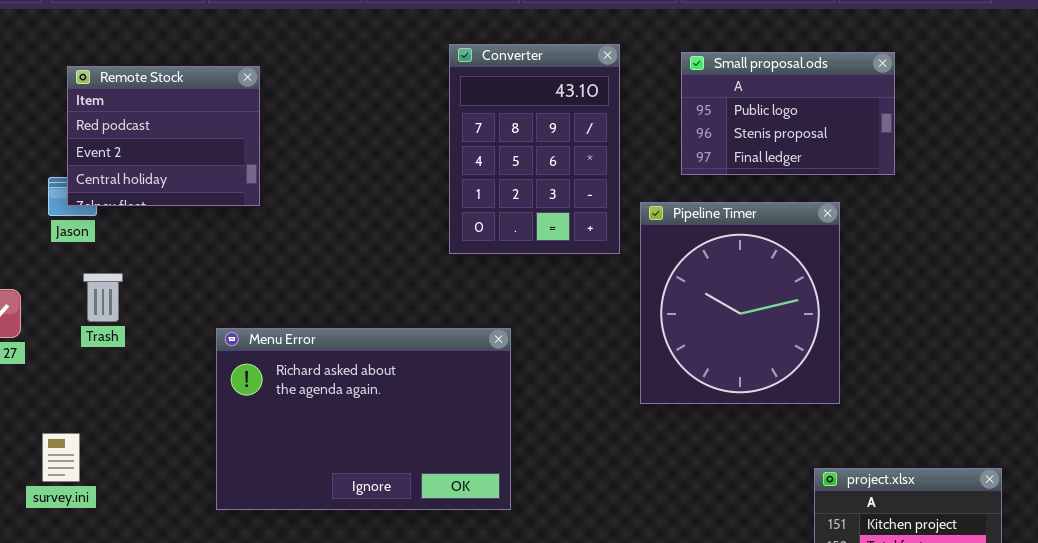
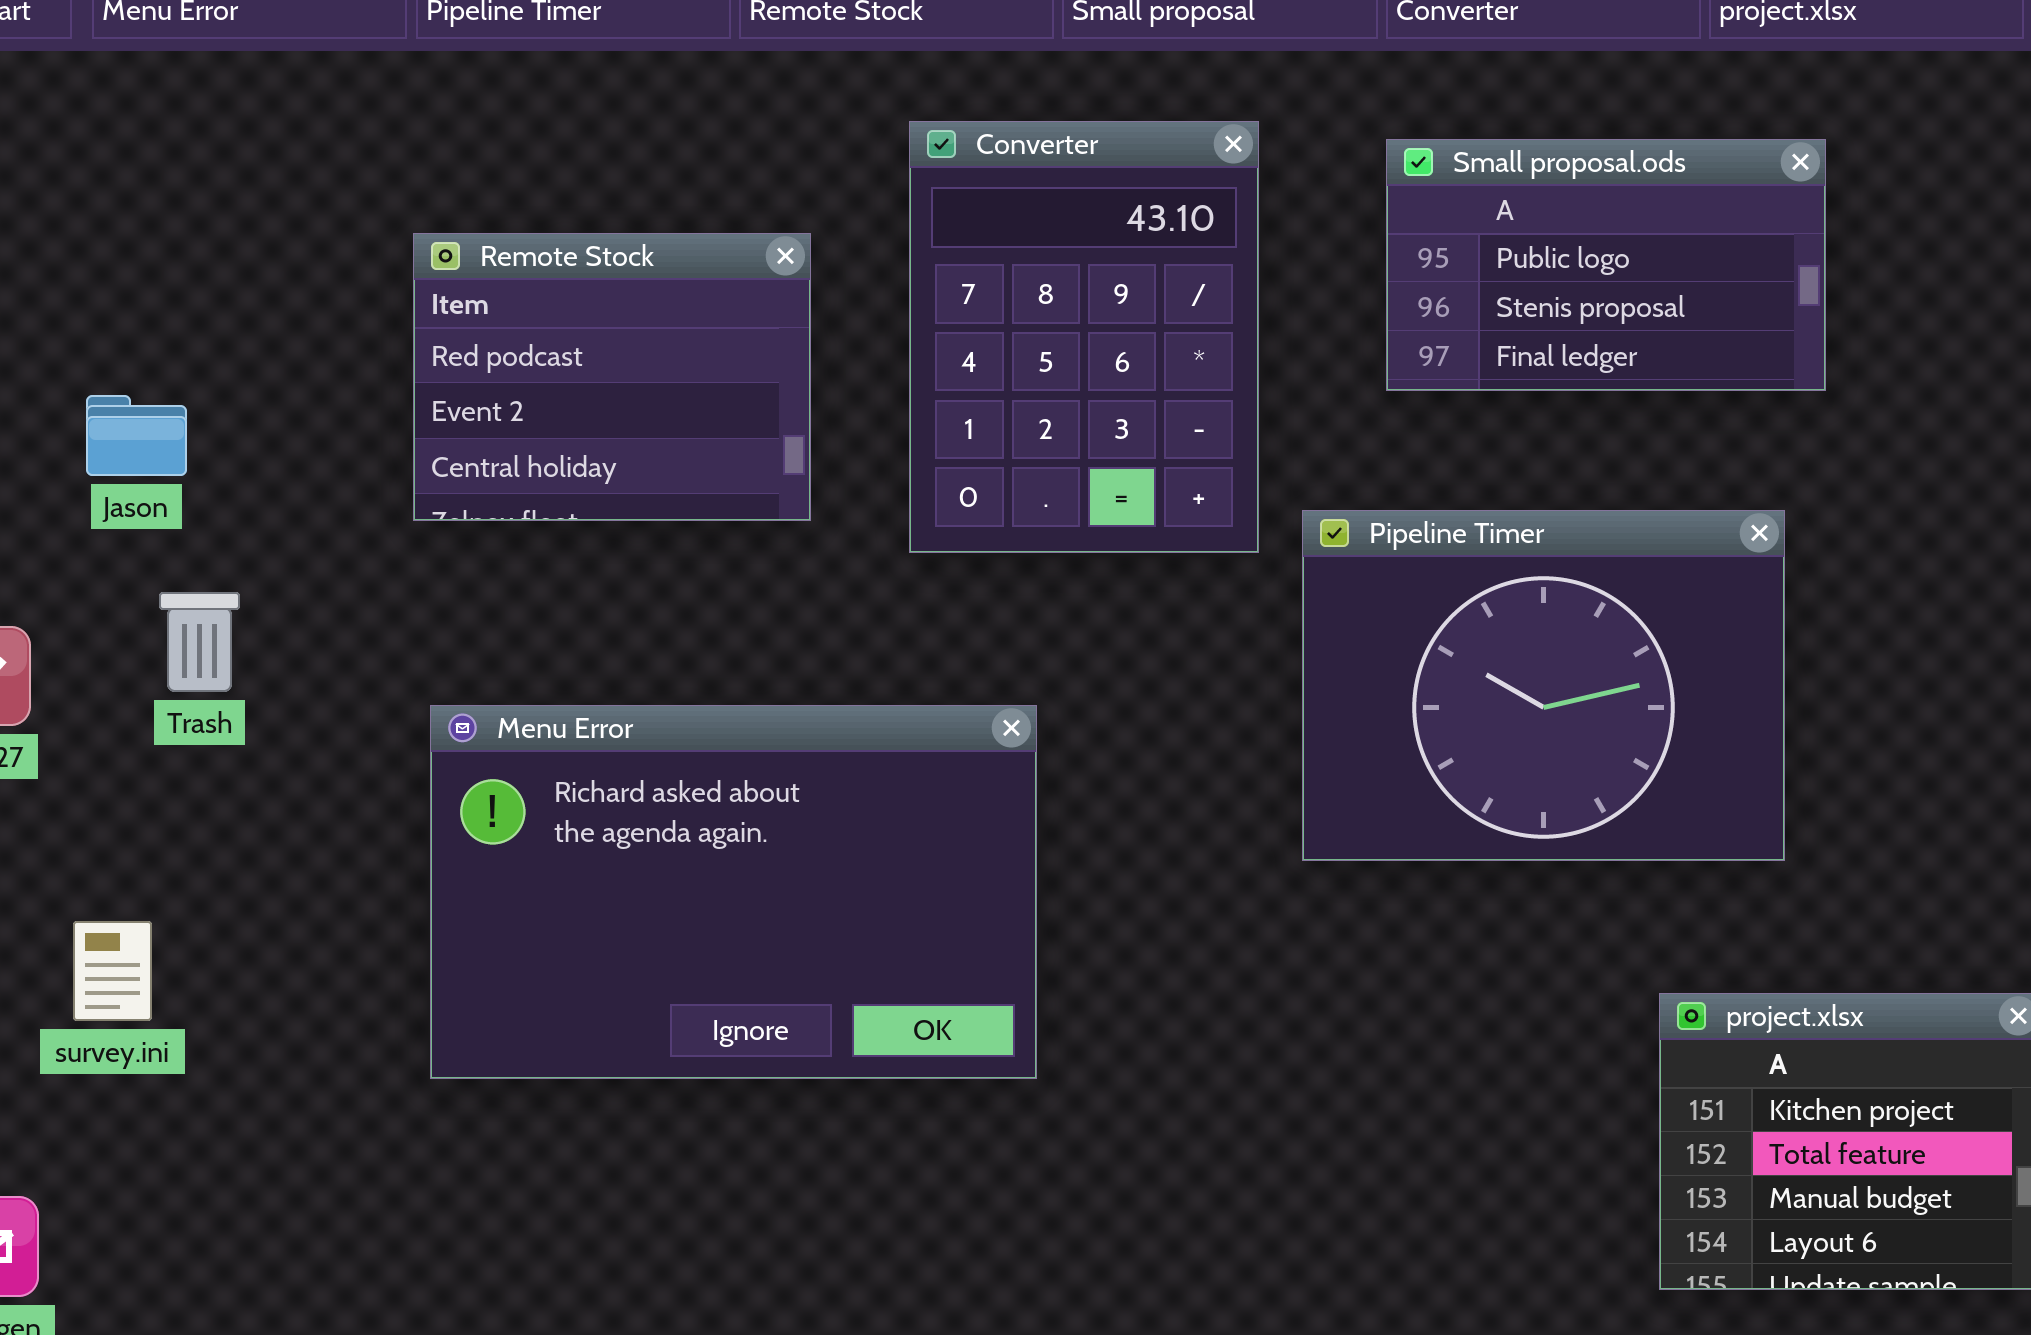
Remote Stock: [67,66,260,206] -> [413,233,811,521], moved
Pipeline Timer: [640,202,840,404] -> [1302,510,1785,861], resized

